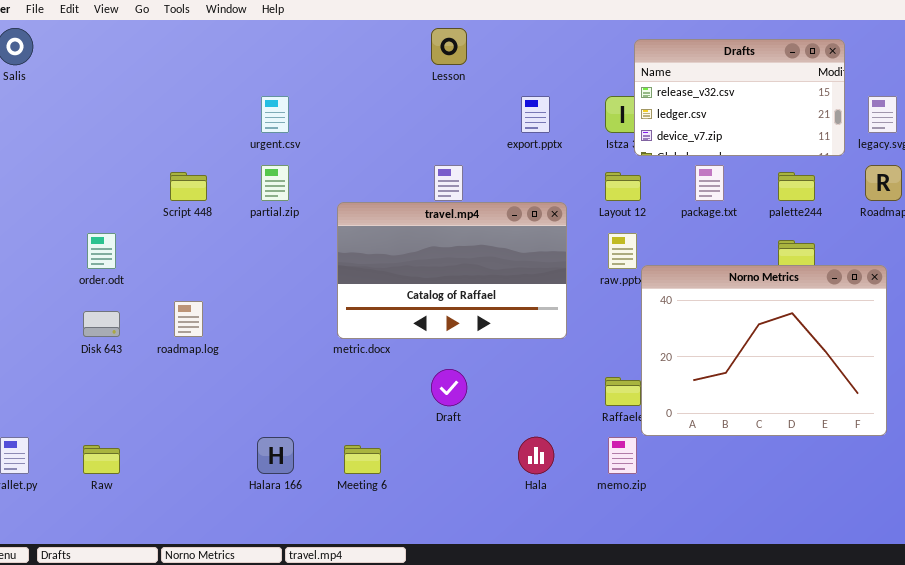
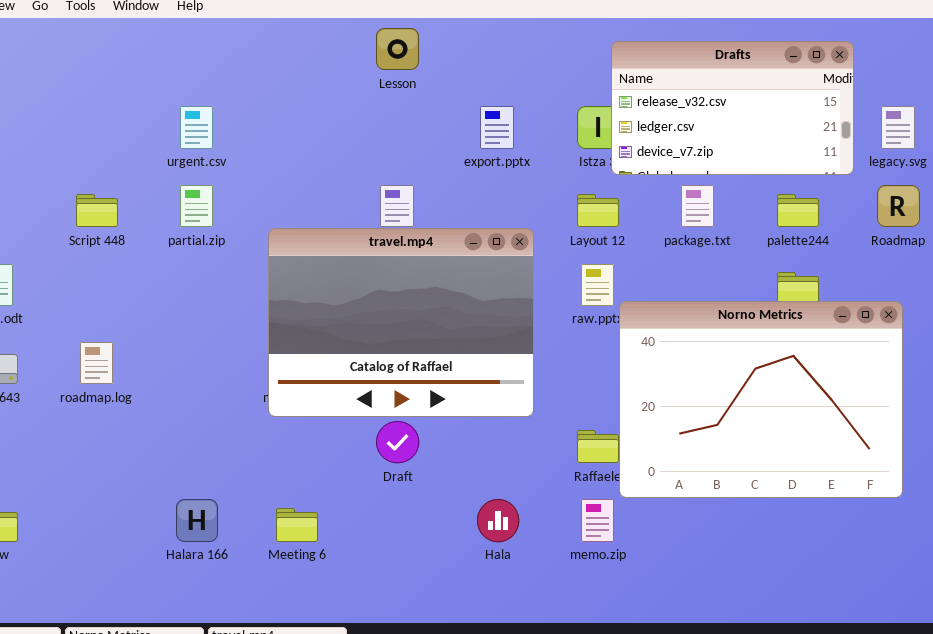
travel.mp4: [337,202,567,339] -> [268,228,534,417], resized

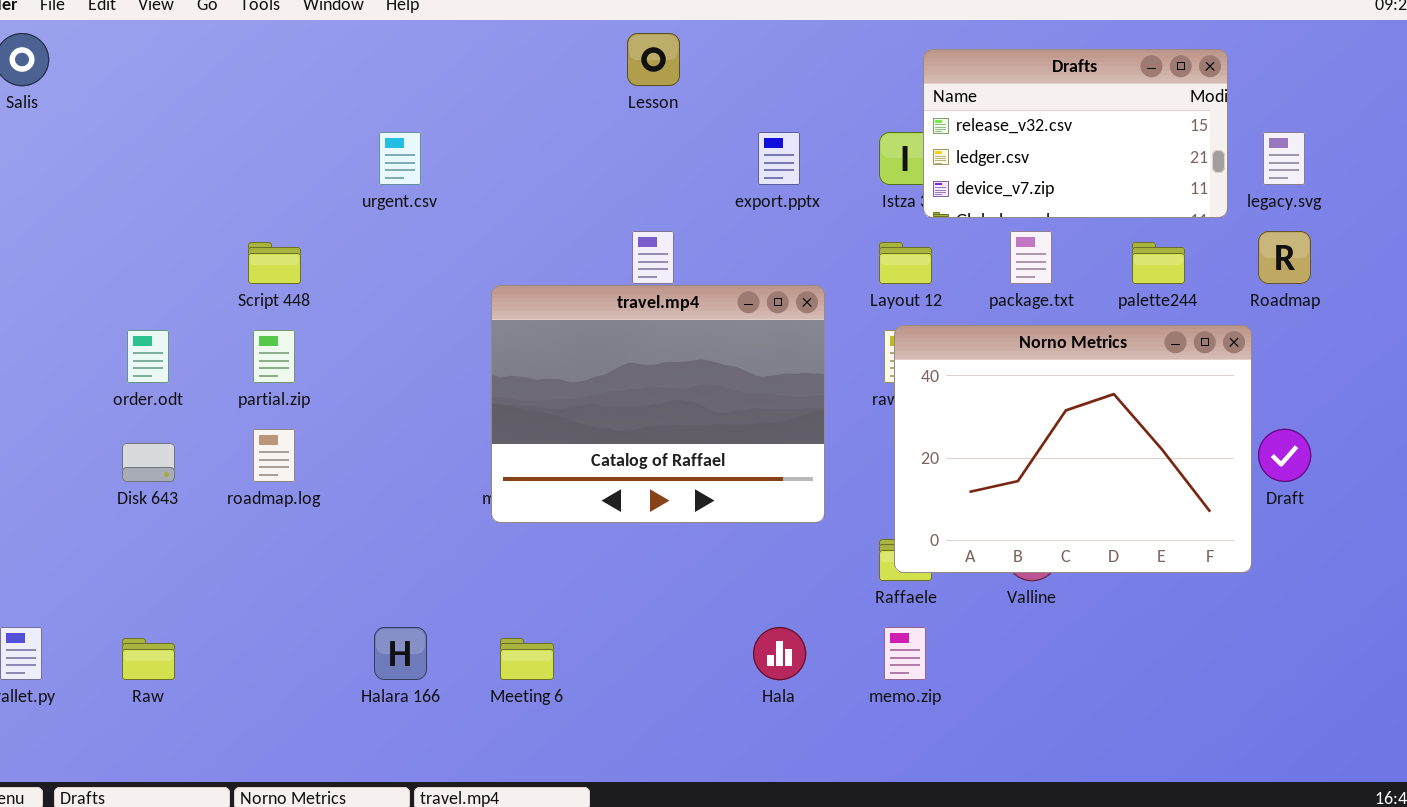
partial.zip: [180,185,213,227] -> [253,330,295,383], moved
Norno Metrics: [619,301,903,498] -> [894,325,1252,573], moved
Draft: [376,421,419,463] -> [1258,429,1311,482], moved

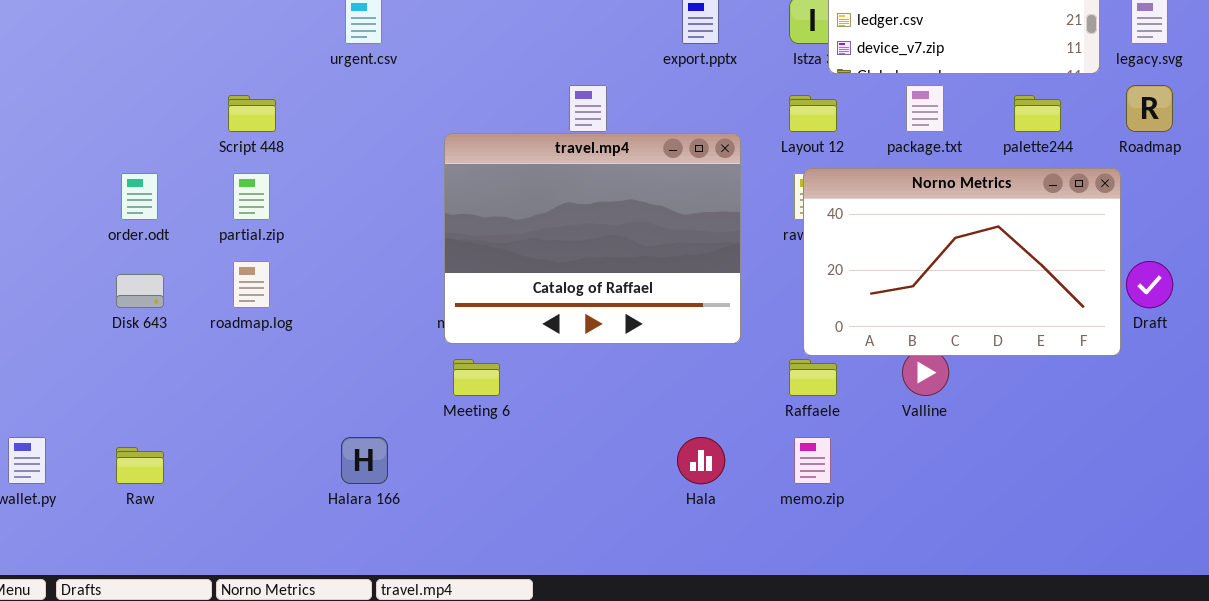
Norno Metrics: [894,325,1252,573] -> [803,168,1121,356], resized
Meeting 6: [500,638,554,680] -> [453,359,500,396], moved

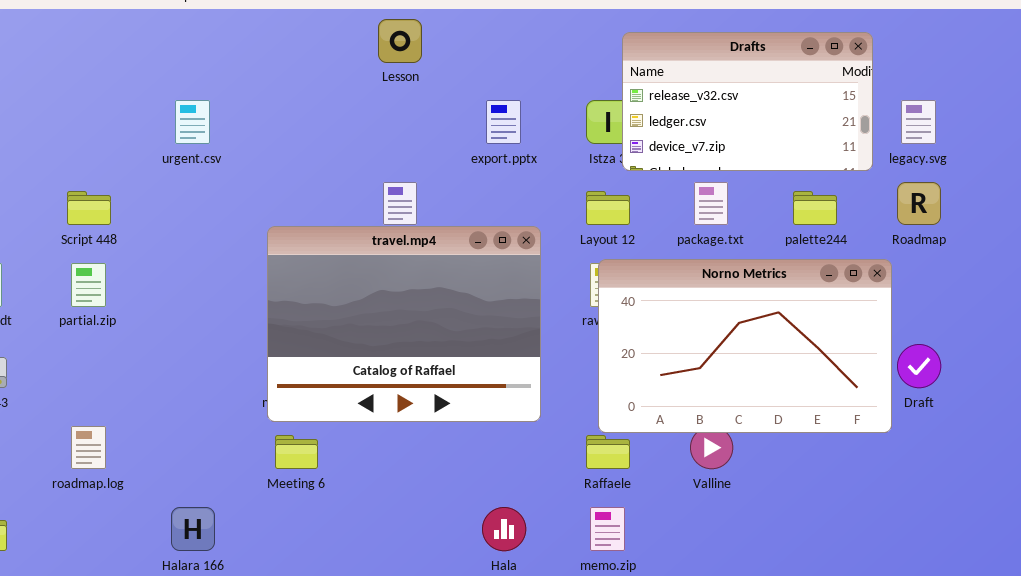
roadmap.log: [233,261,270,308] -> [71,426,106,469], moved

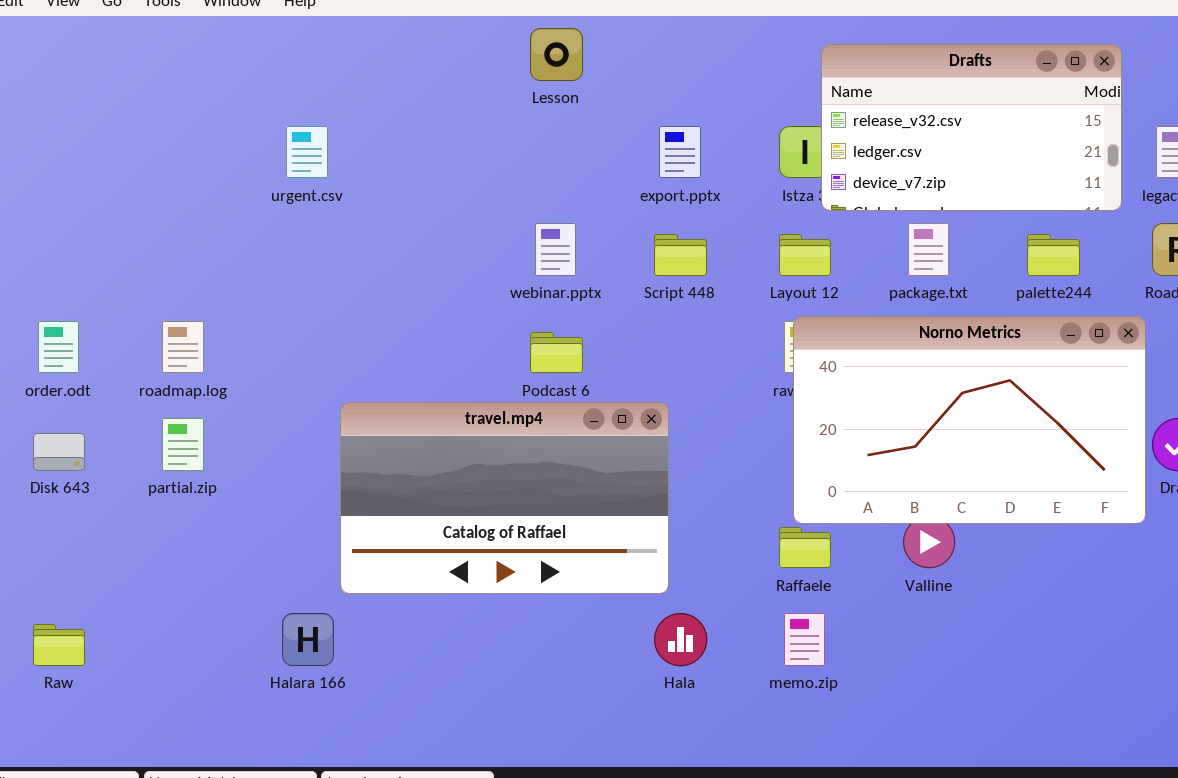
Script 448: [67,191,111,225] -> [654,234,707,276], moved
travel.mp4: [267,226,541,422] -> [340,402,669,594], moved, resized
partial.zip: [71,263,106,307] -> [162,418,204,471], moved
roadmap.log: [71,426,106,469] -> [162,321,204,373], moved

